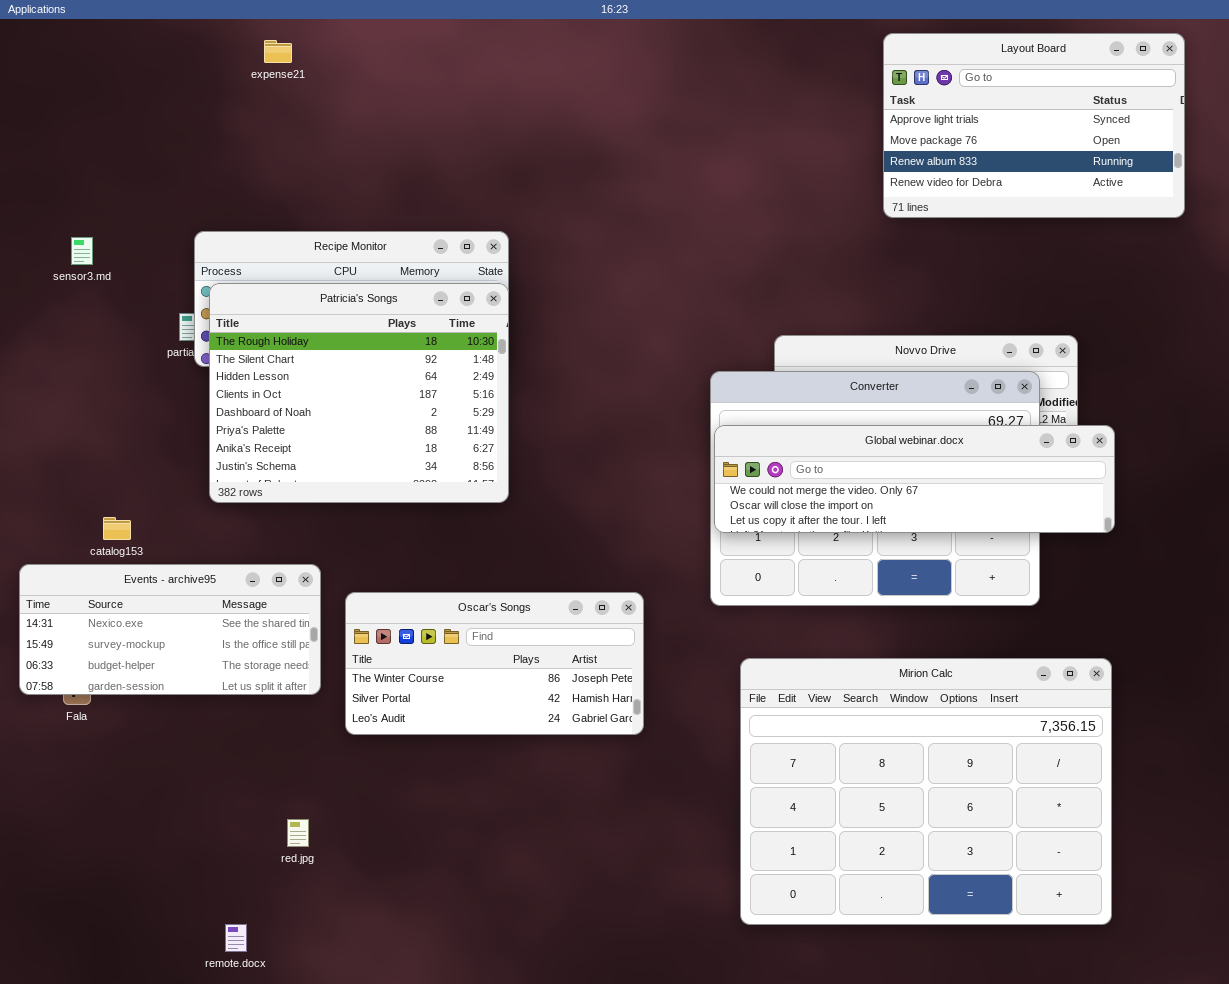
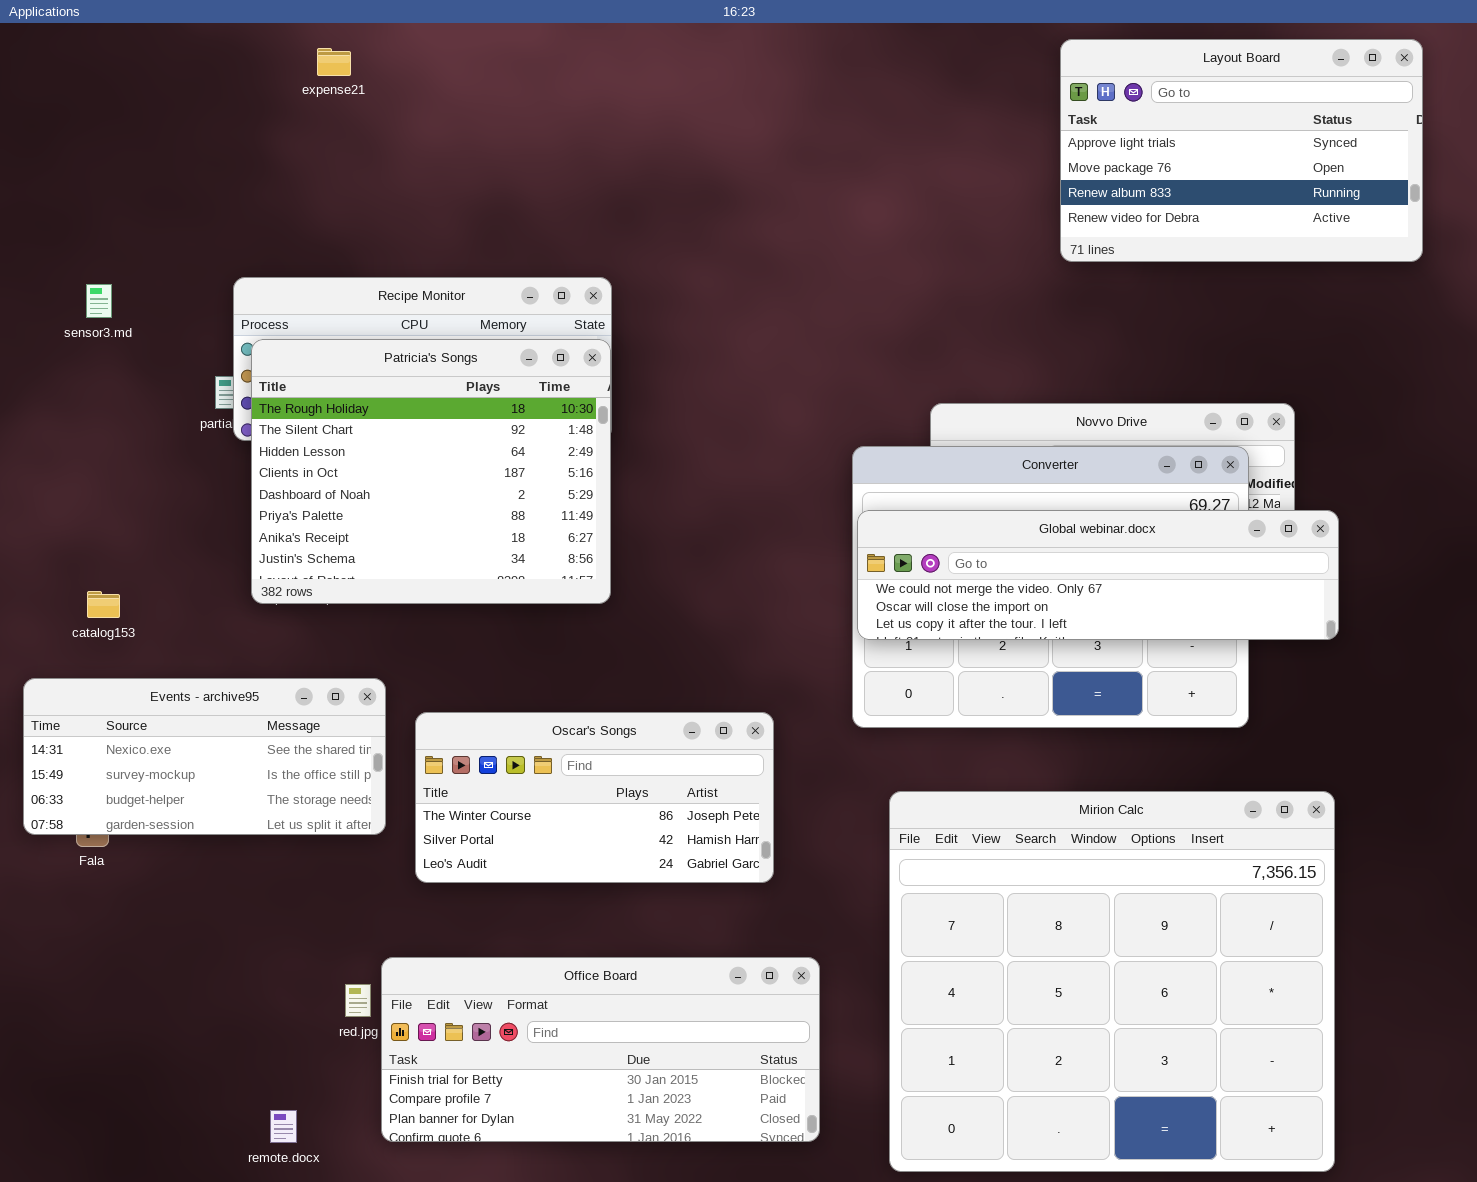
catalog153: [103,517,131,540] -> [87,591,120,618], moved
Mirion Calc: [740,658,1112,925] -> [889,791,1335,1172], resized
Office Board: none -> [381,957,820,1142], opened

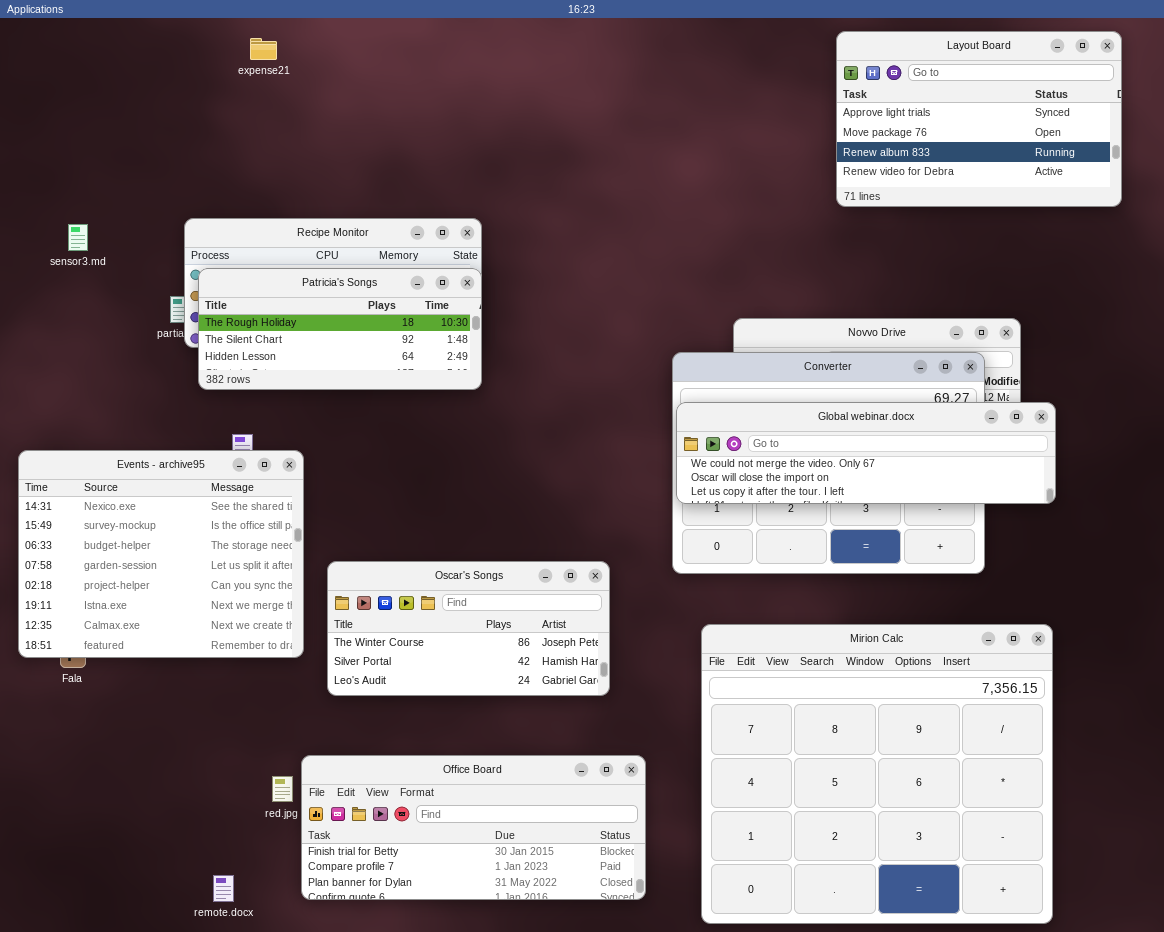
Patricia's Songs: [251,339,611,604] -> [198,268,482,390], resized
Events - archive95: [23,678,386,835] -> [18,450,304,658], resized

